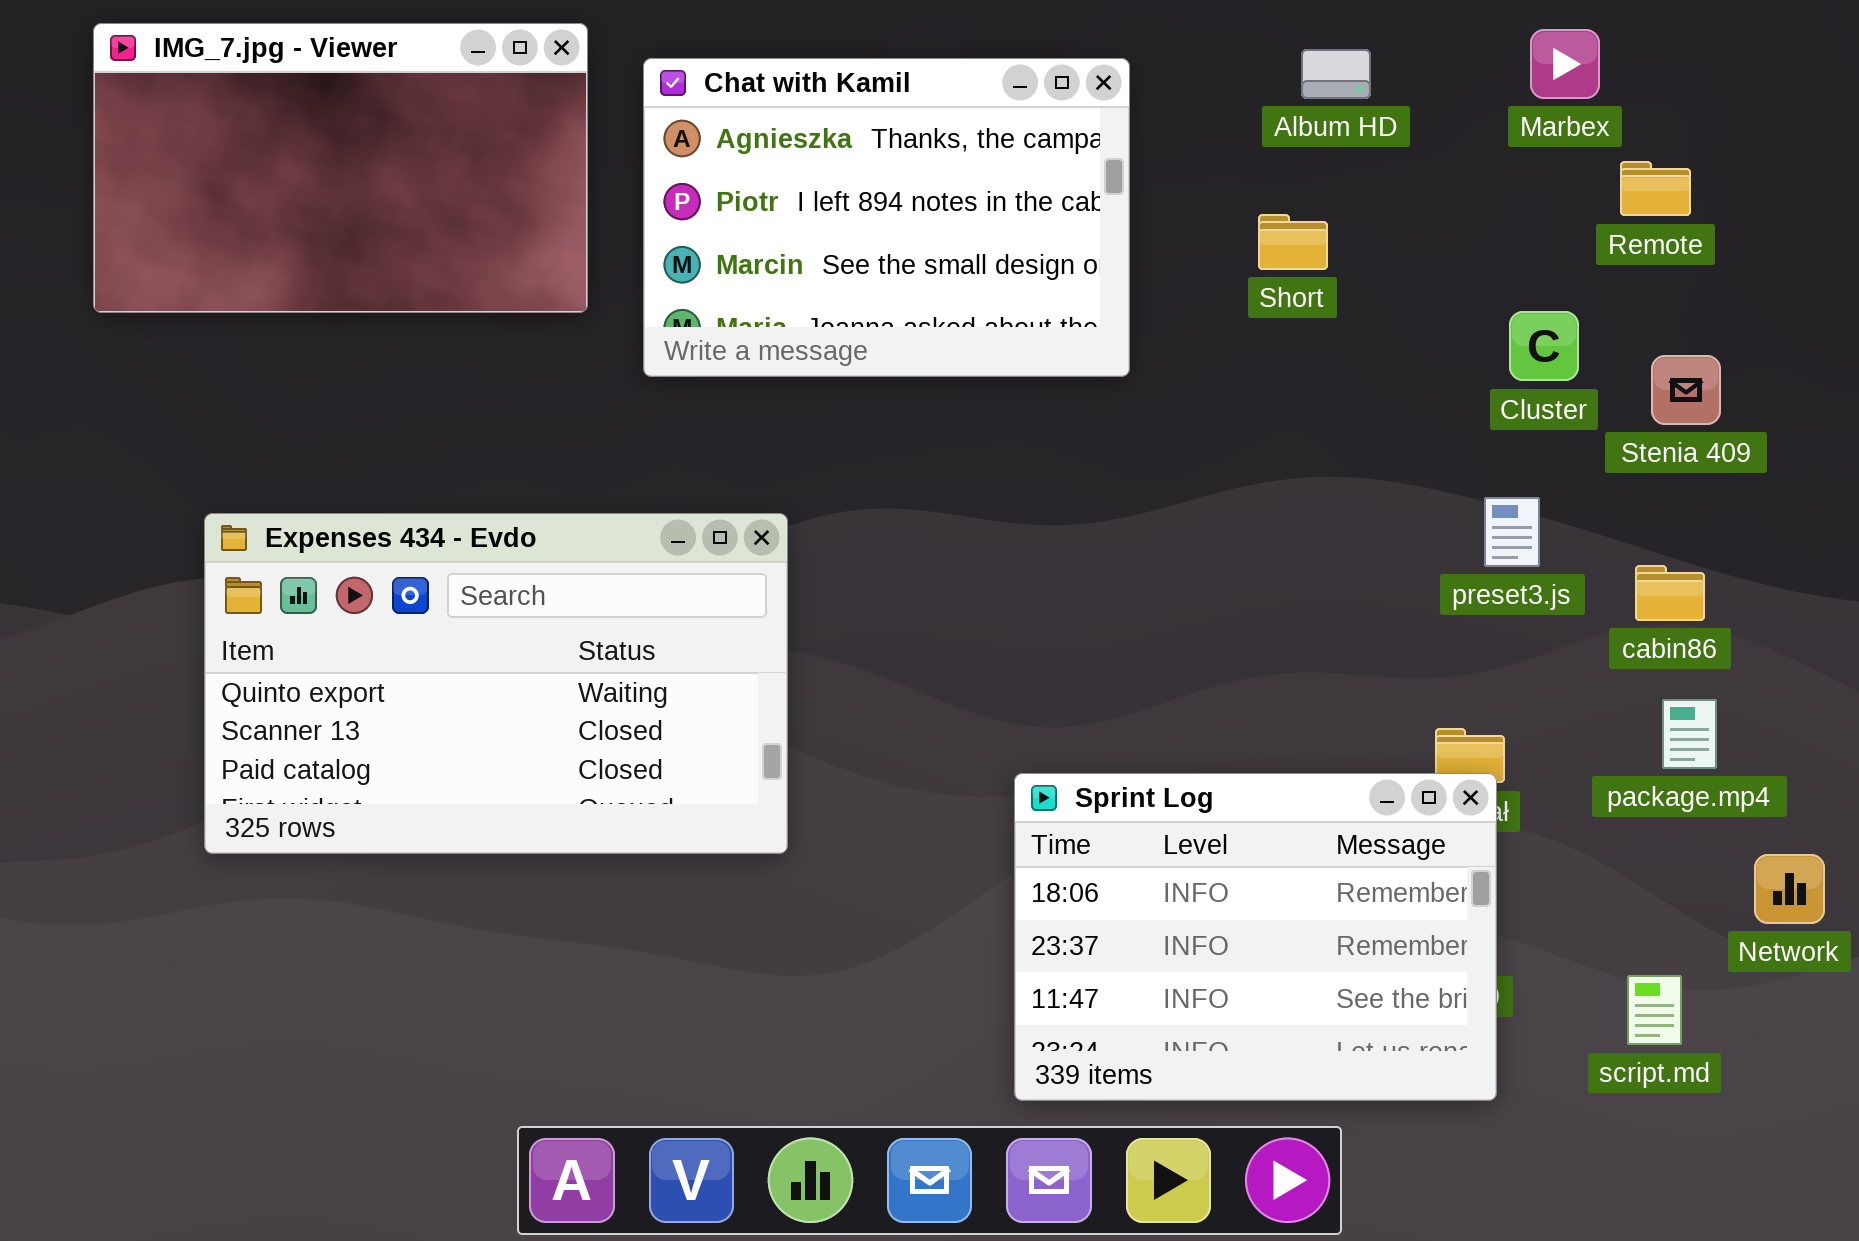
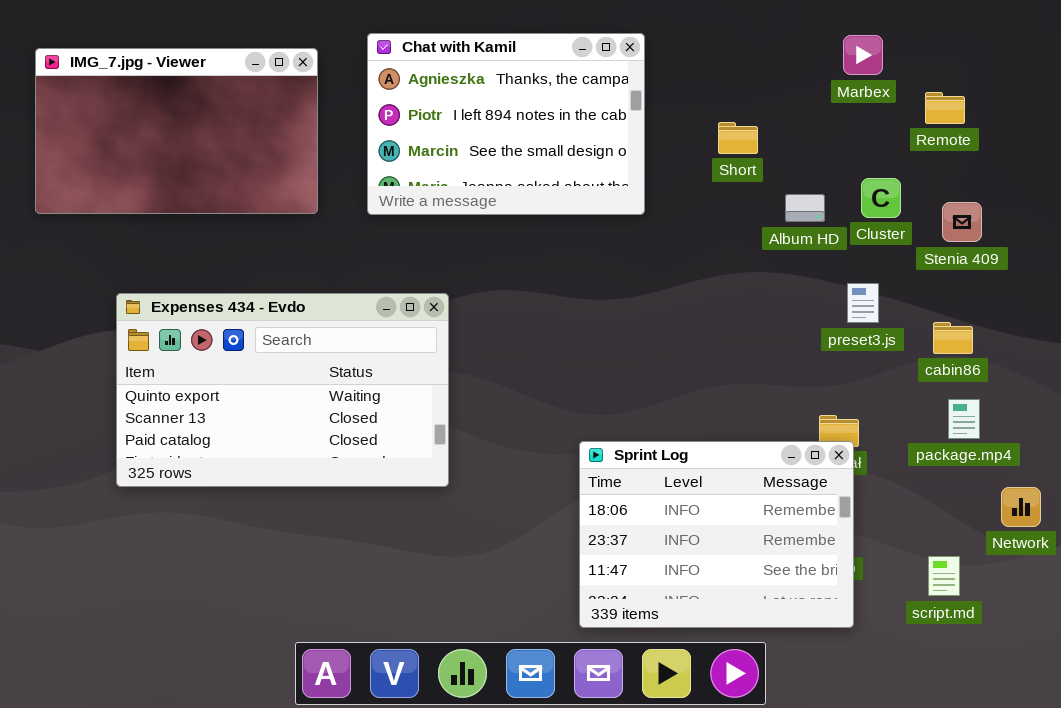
IMG_7.jpg - Viewer: [93,23,588,313] -> [35,48,318,214], moved
Marbex: [1530,29,1600,99] -> [843,35,883,75], moved
Album HD: [1301,49,1371,99] -> [785,194,825,222], moved

